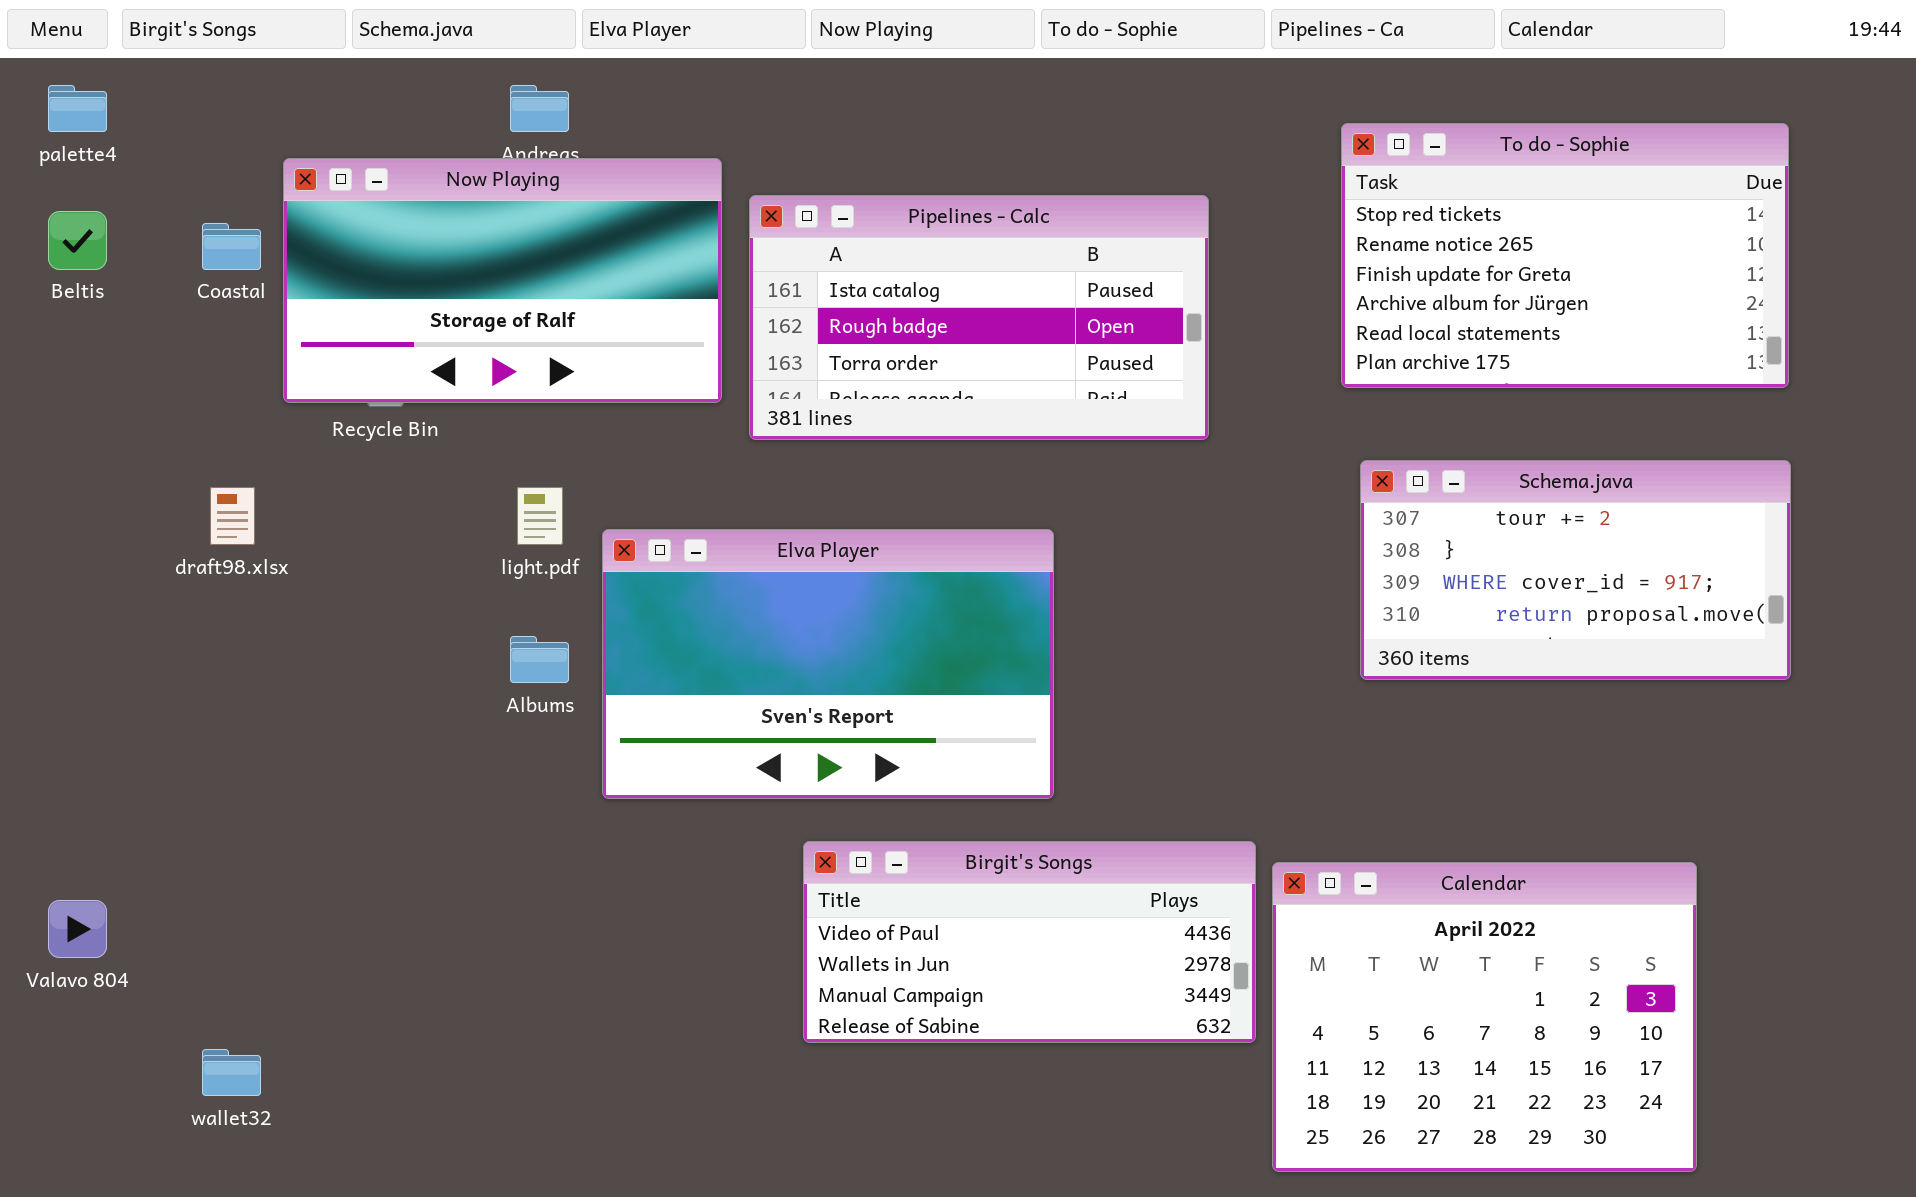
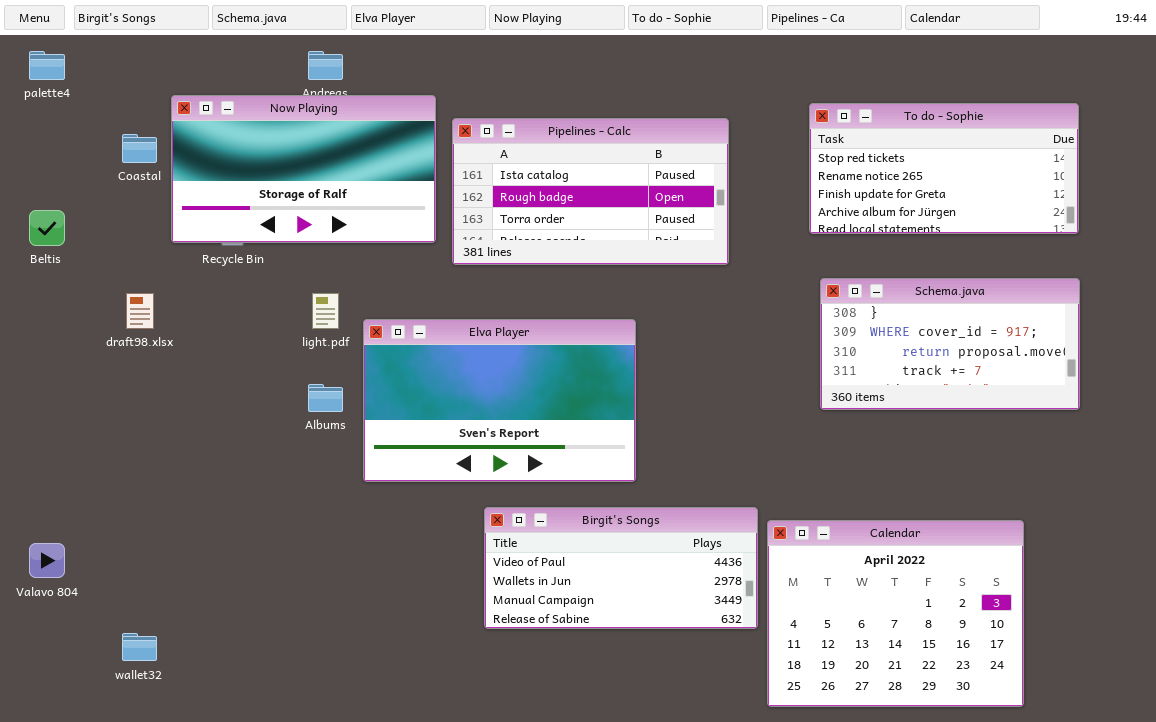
To do - Sophie: [1341,123,1789,388] -> [809,103,1079,234], resized
Beltis: [48,211,107,270] -> [29,210,65,246], moved
Schema.java: [1360,460,1791,680] -> [820,278,1080,410], scrolled down 1 row

